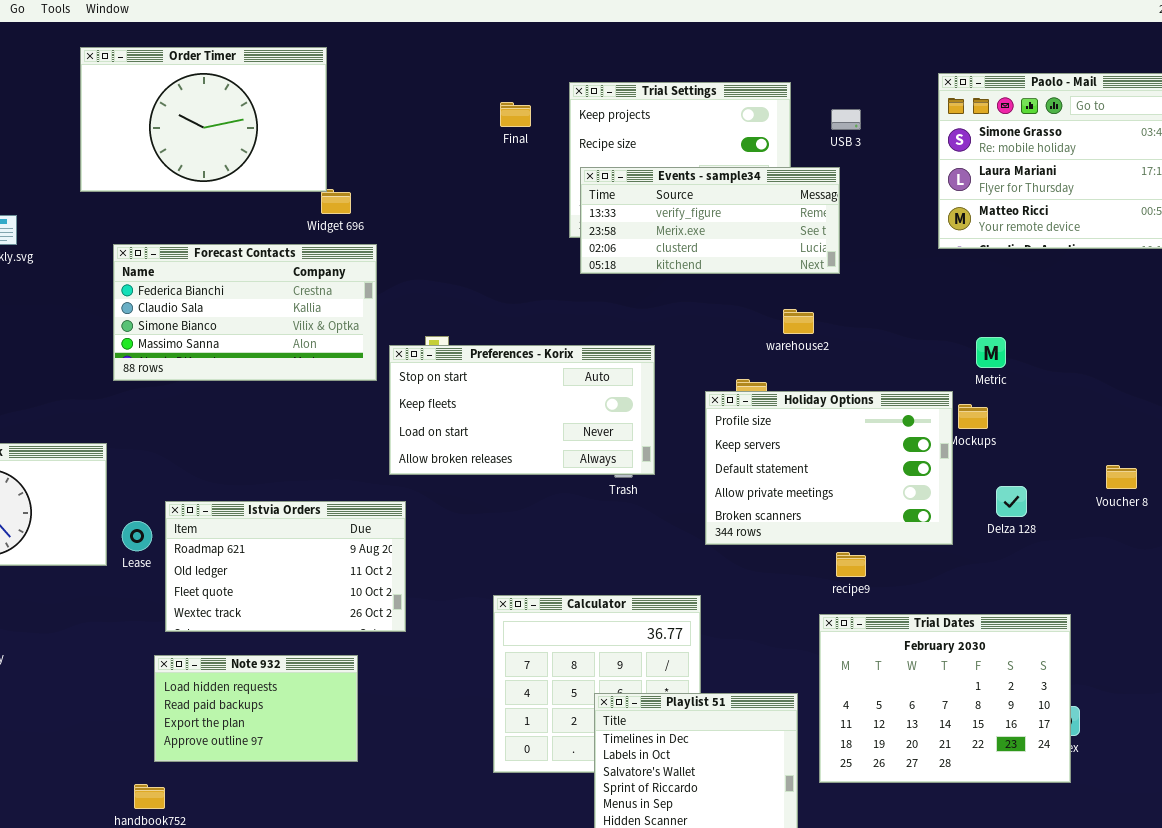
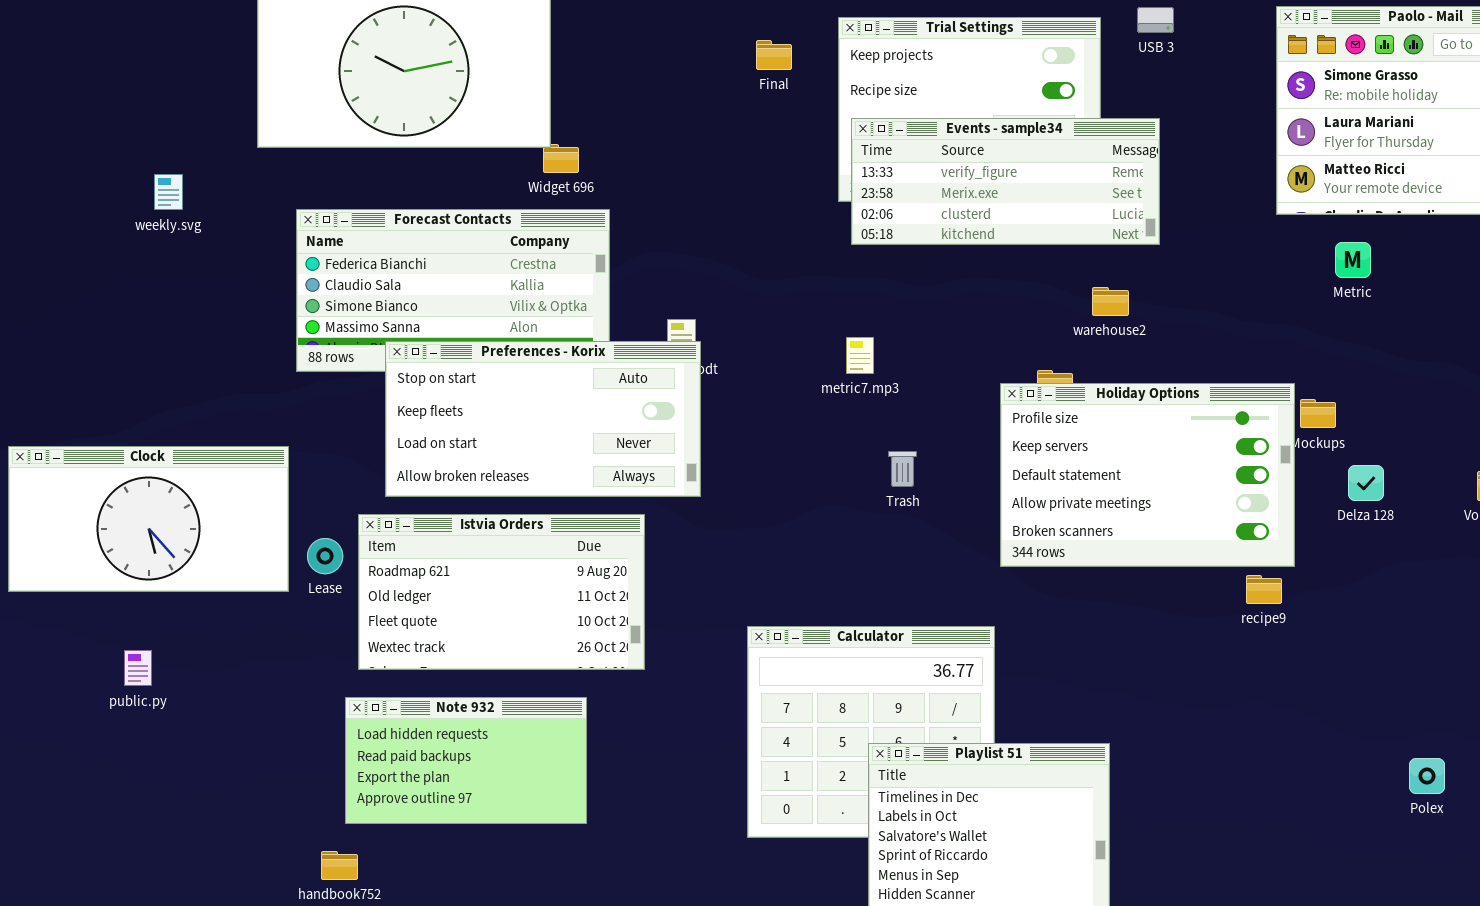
USB 3: [831,109,861,130] -> [1137,7,1174,33], moved
Metric: [976,337,1006,368] -> [1335,242,1371,278], moved
Preferences - Korix: [389,345,655,475] -> [385,341,701,497], moved
Delza 128: [996,486,1027,517] -> [1348,465,1384,501], moved
recipe9: [836,552,866,577] -> [1246,575,1282,604], moved
Trial Dates: [819,614,1071,783] -> none, closed

